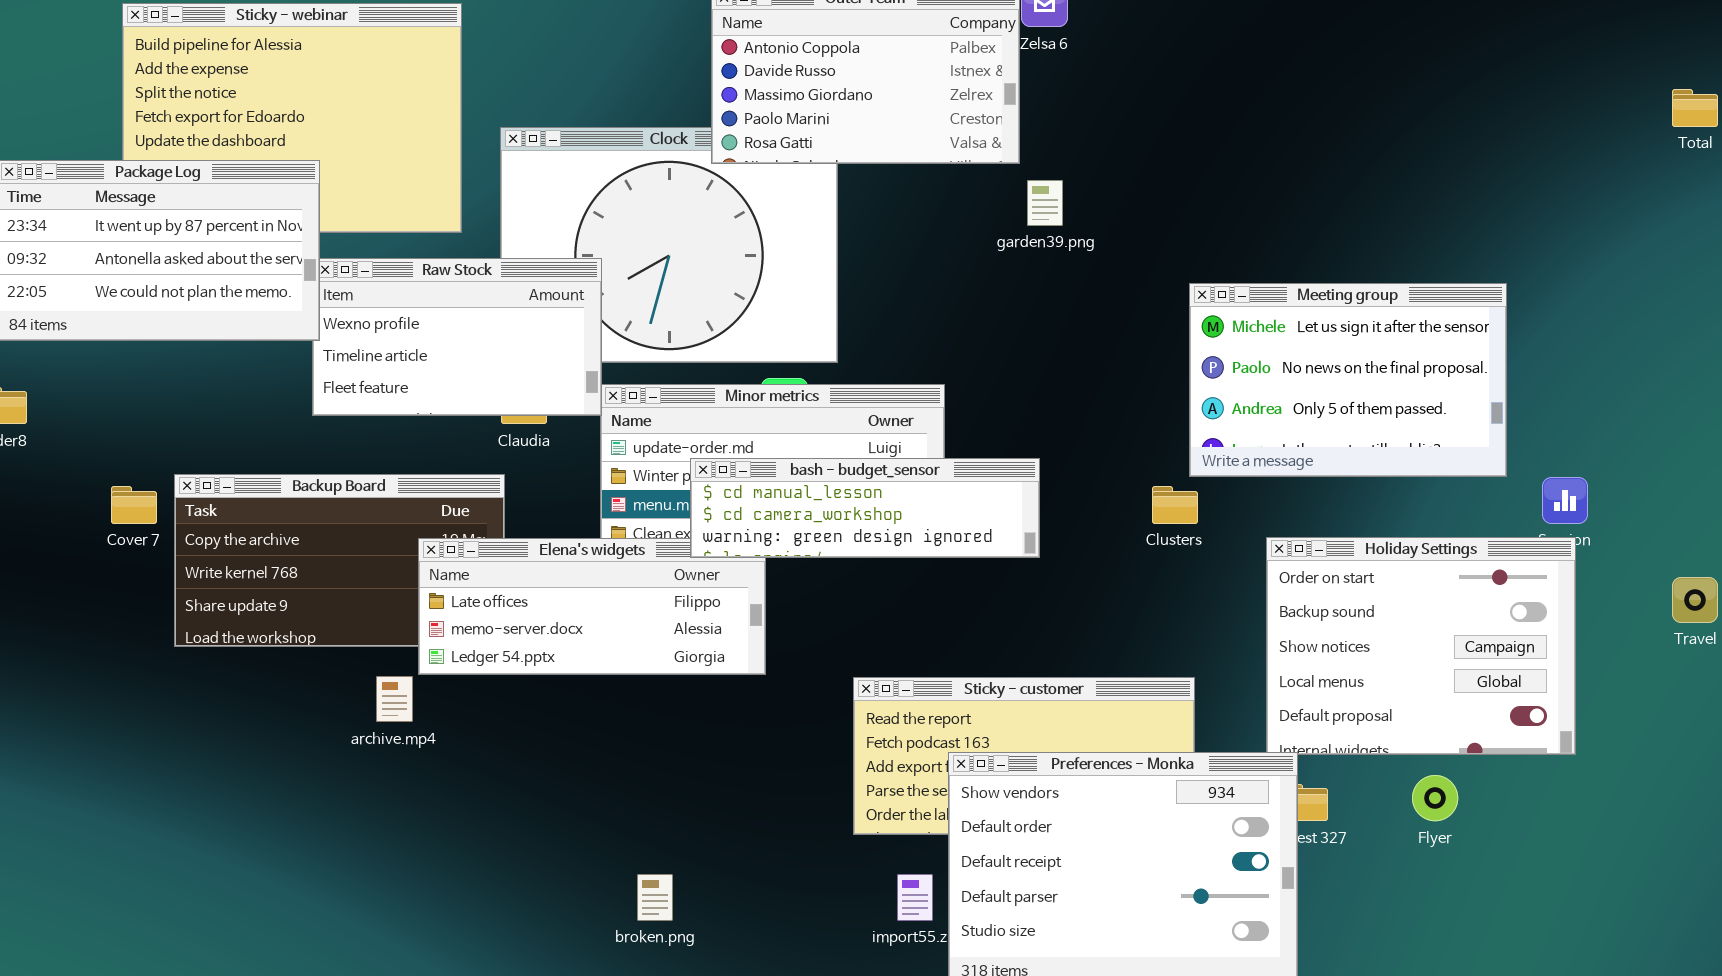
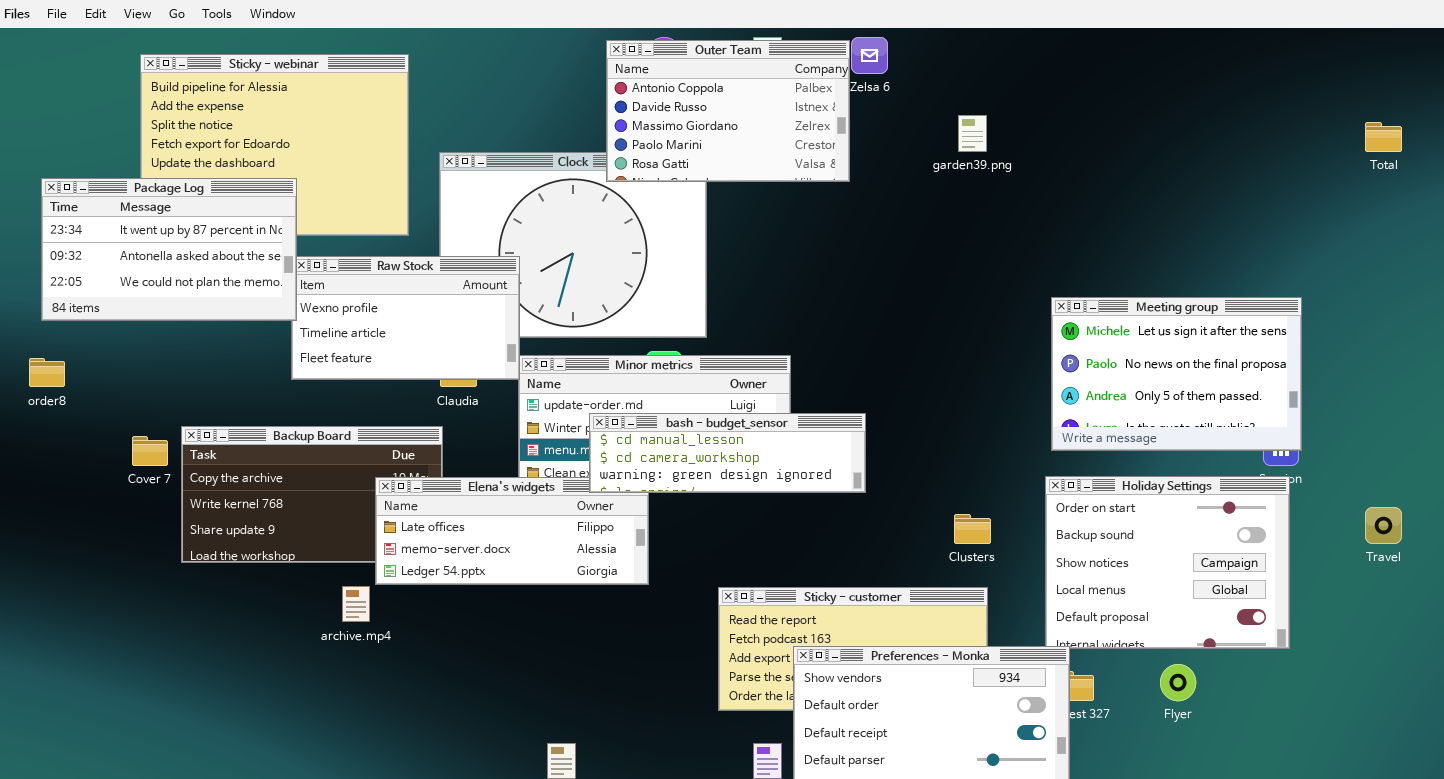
garden39.png: [1027,180,1063,226] -> [958,115,987,152], moved
Meeting group: [1189,283,1507,477] -> [1051,297,1302,451], moved
Clusters: [1152,486,1198,524] -> [954,514,991,544], moved

